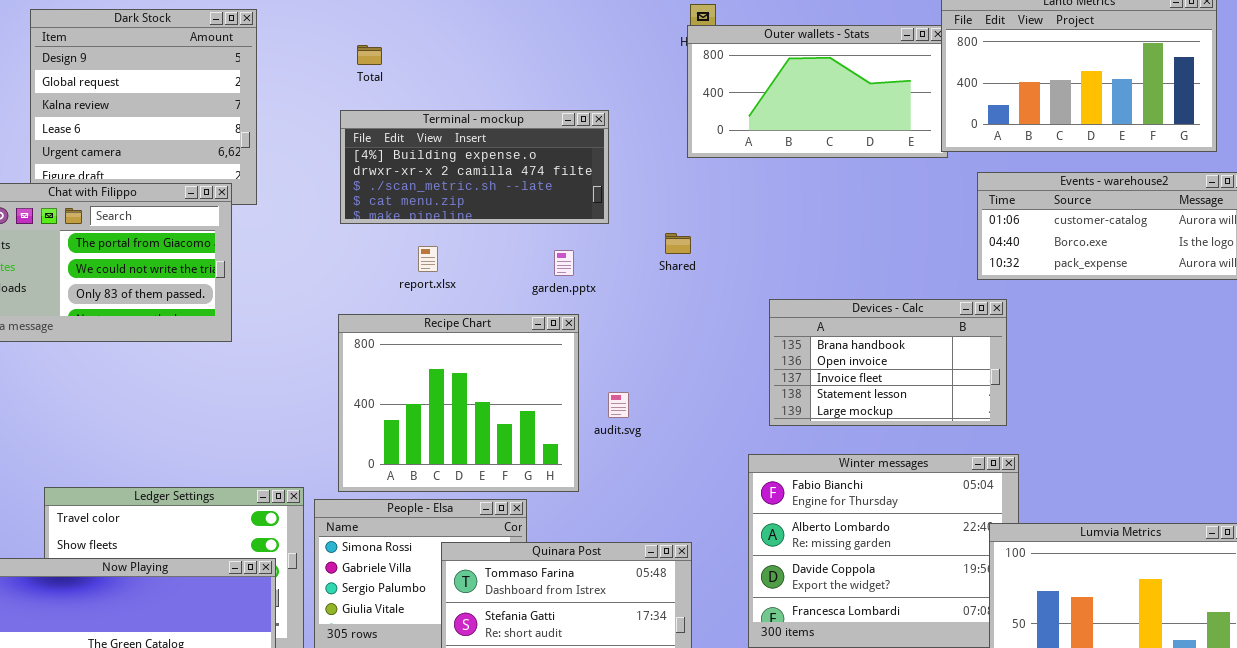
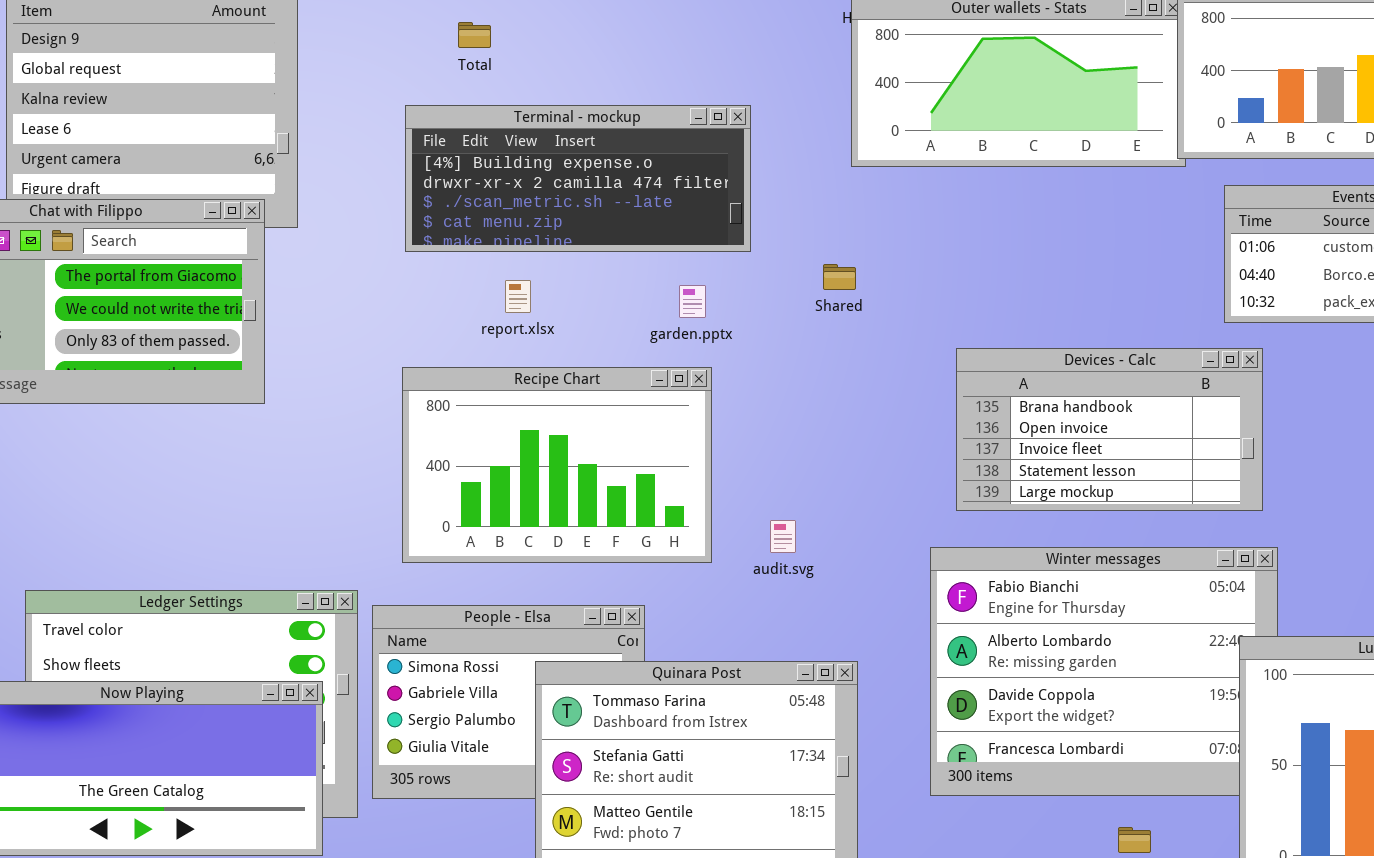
Total: [357,45,382,65] -> [458,22,491,48], moved
Recipe Chart: [338,314,579,492] -> [402,367,712,563], resized
audit.svg: [608,392,629,418] -> [770,520,796,553], moved

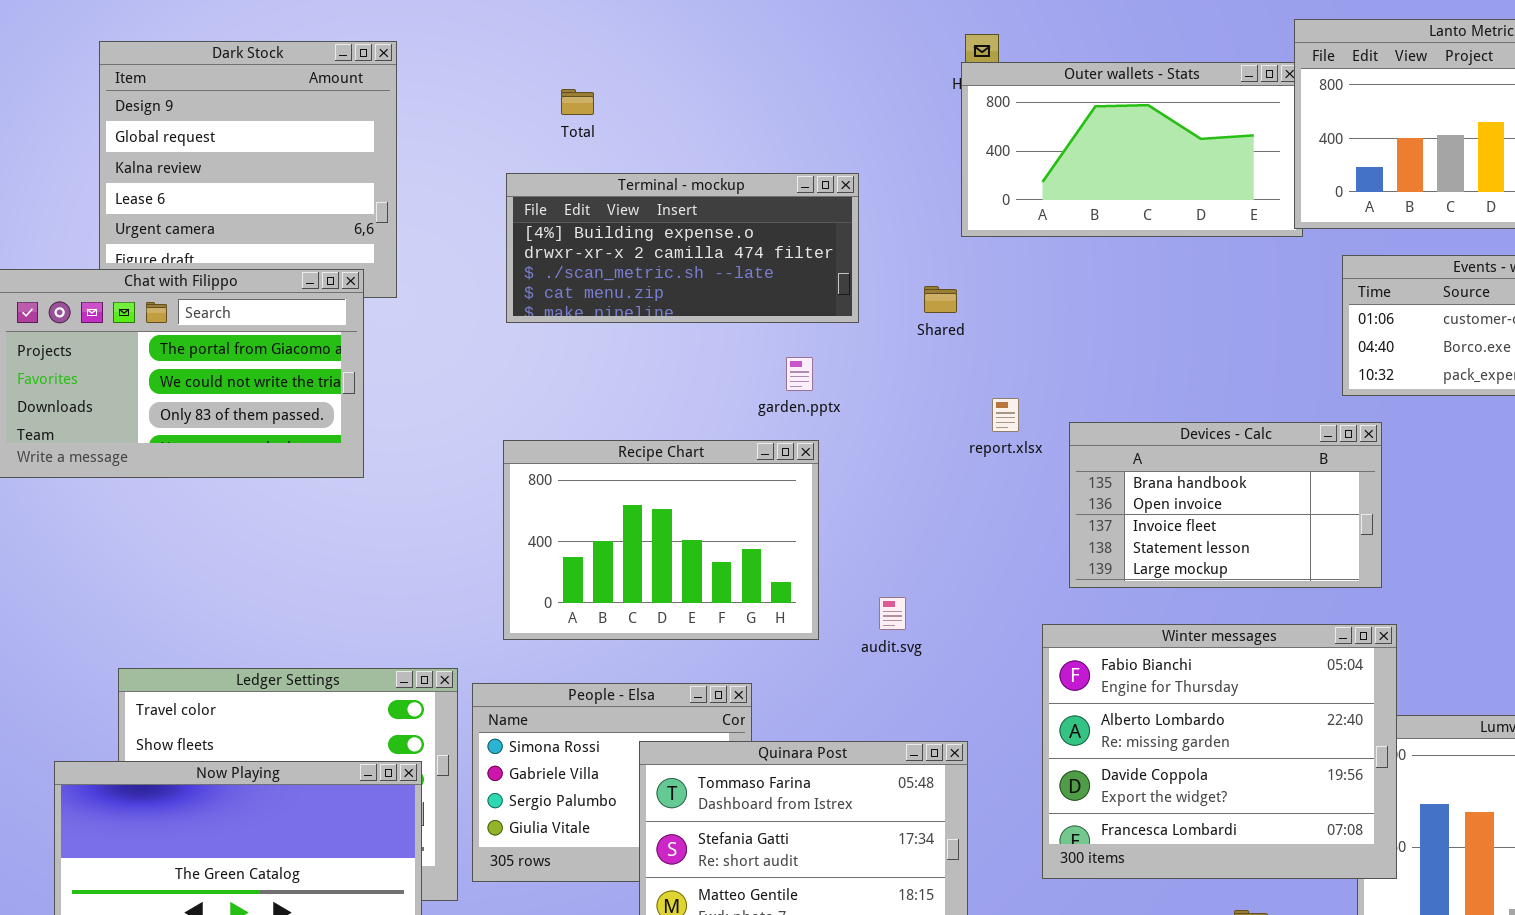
Shared: [823,264,856,290] -> [924,286,957,313], moved
report.xlsx: [505,280,531,313] -> [992,398,1019,432], moved
Winter messages: [930,547,1278,796] -> [1042,624,1397,879], raised

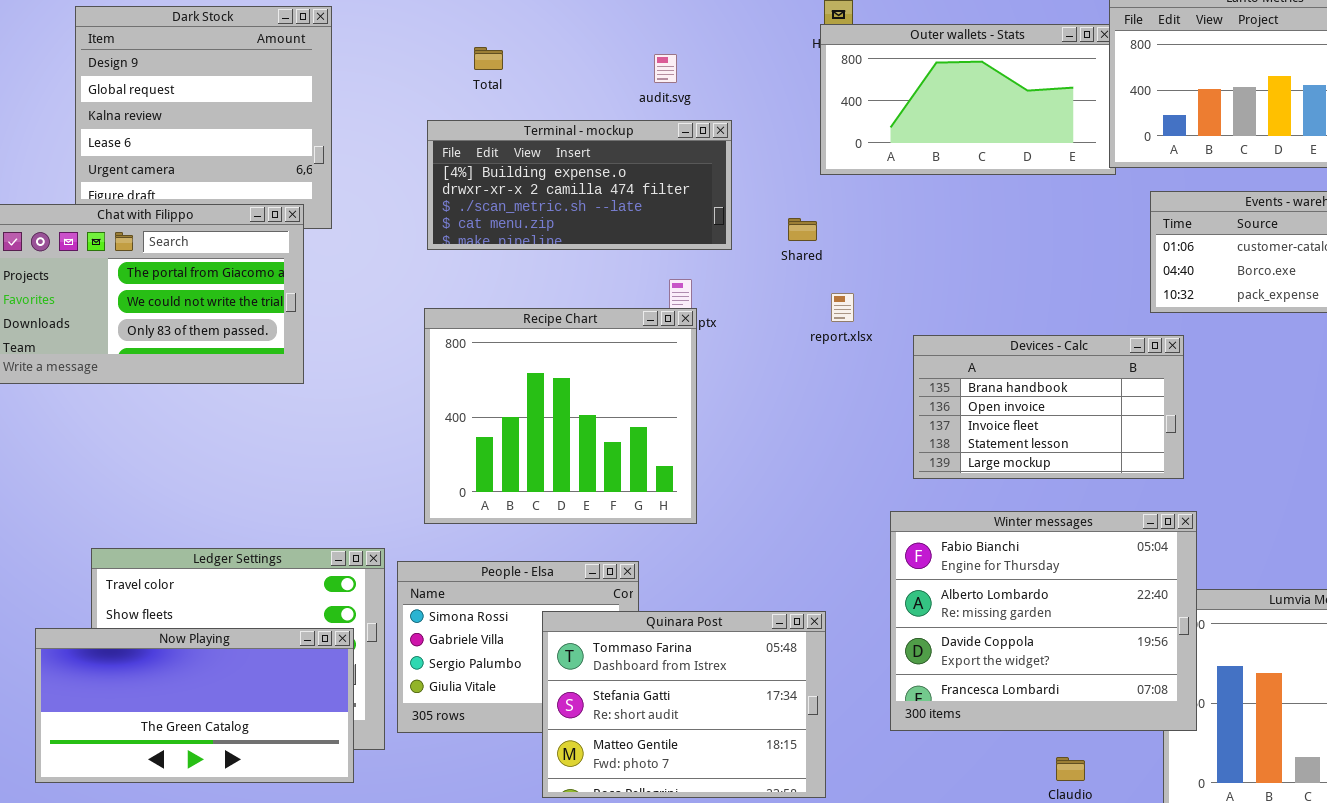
report.xlsx: [992,398,1019,432] -> [831,293,854,322], moved
Recipe Chart: [503,440,819,640] -> [424,308,697,524], resized
audit.svg: [879,597,906,630] -> [654,54,677,83], moved

